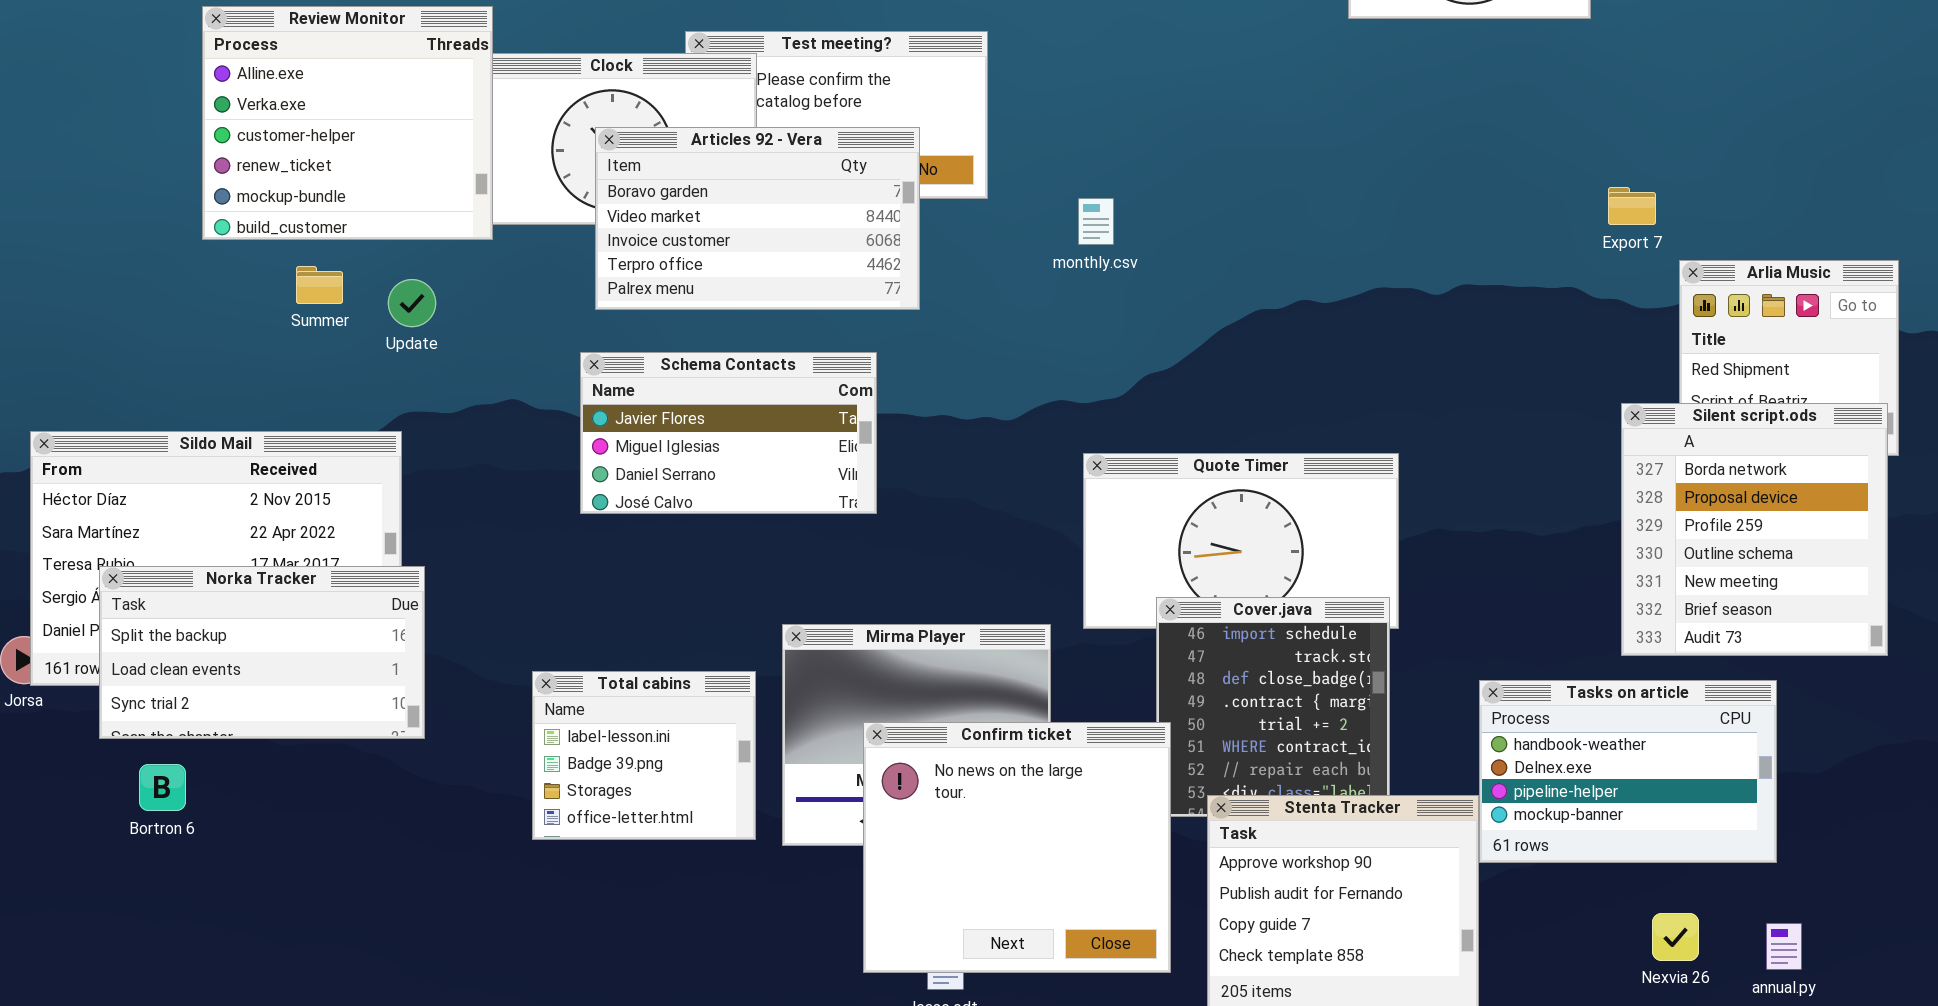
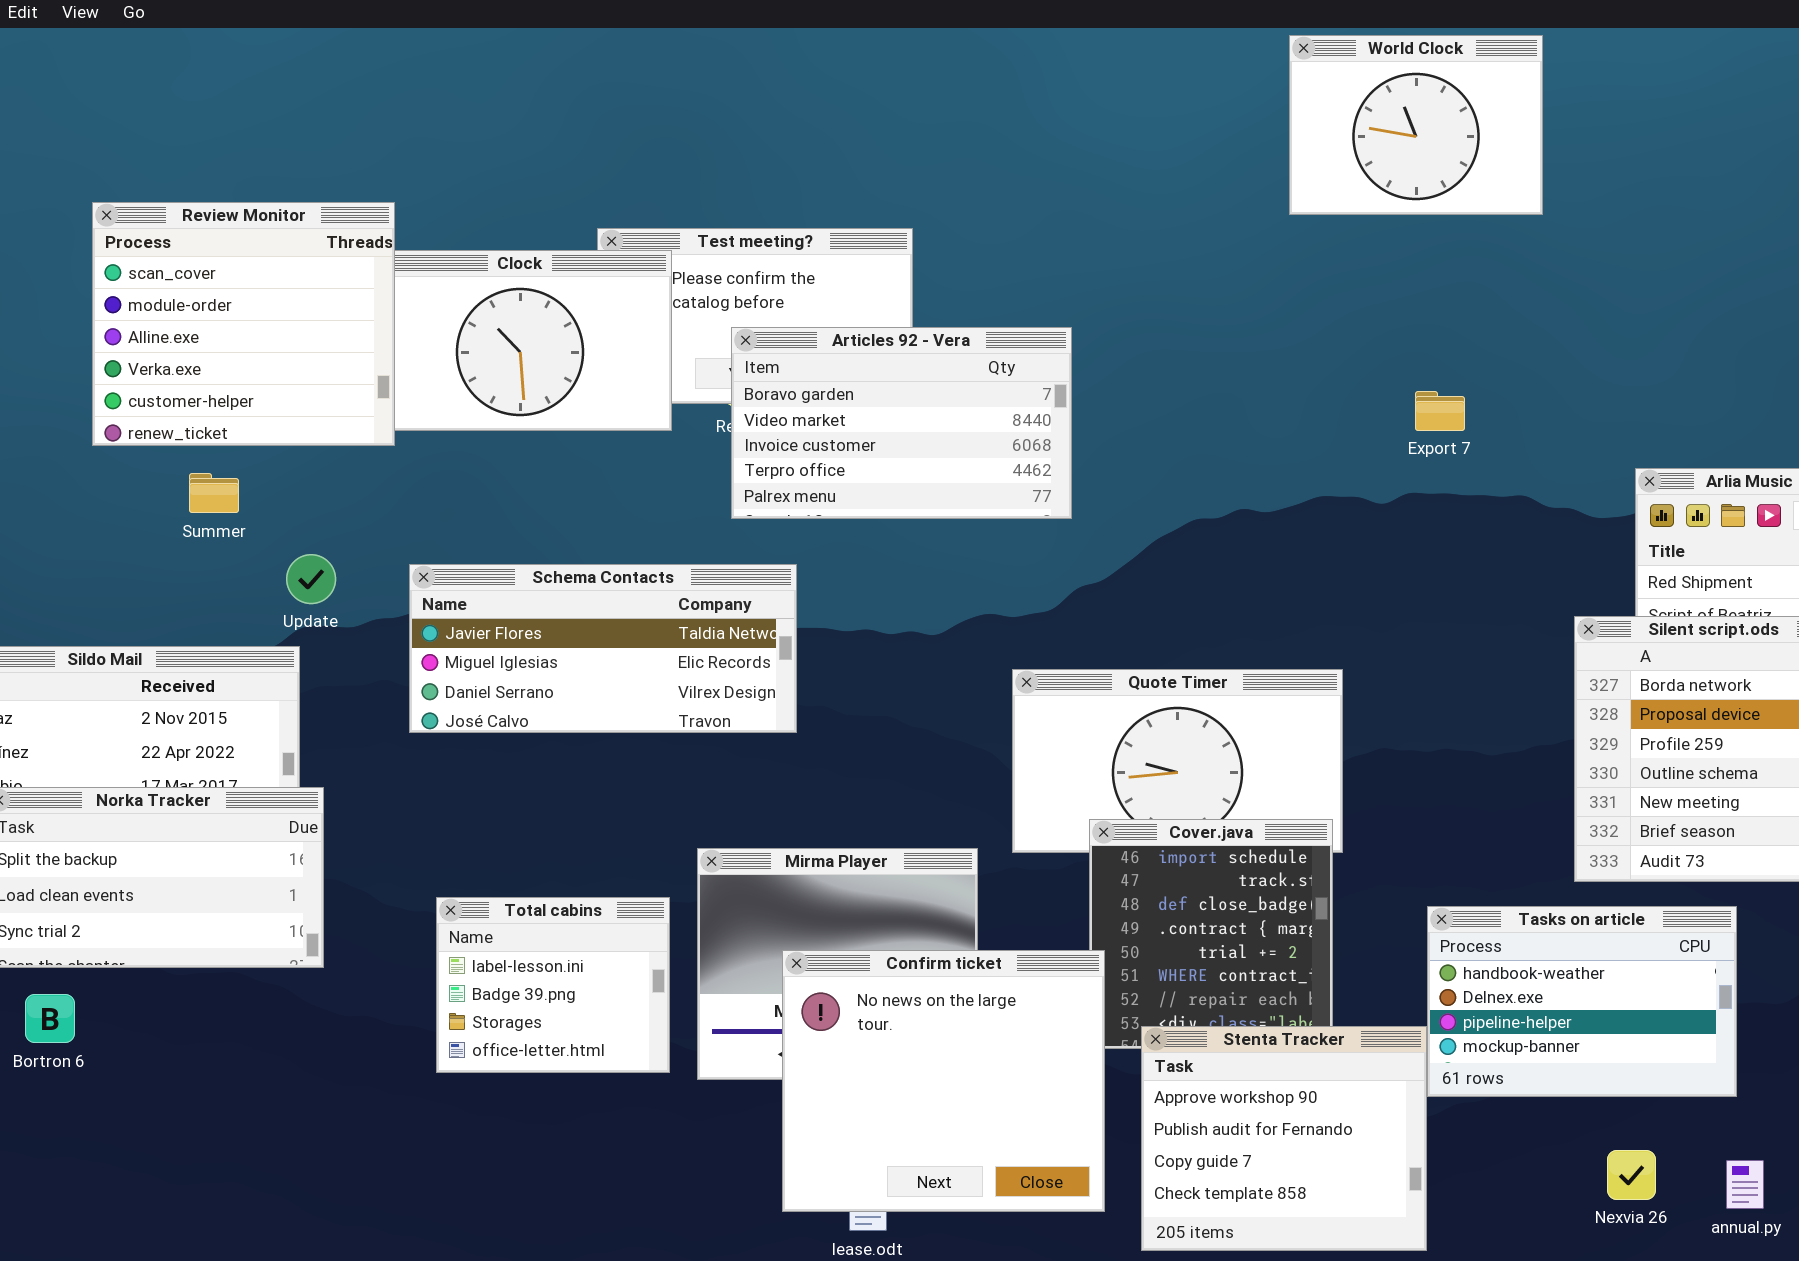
Review Monitor: [202,6,493,240] -> [92,202,395,446], scrolled up 2 rows
Articles 92 - Vera: [595,127,920,310] -> [731,327,1072,519], moved
Export 7: [1608,187,1656,225] -> [1415,391,1465,431], moved
Update: [388,279,436,327] -> [286,554,336,604], moved
Schema Contacts: [580,352,877,514] -> [409,564,797,733], resized

